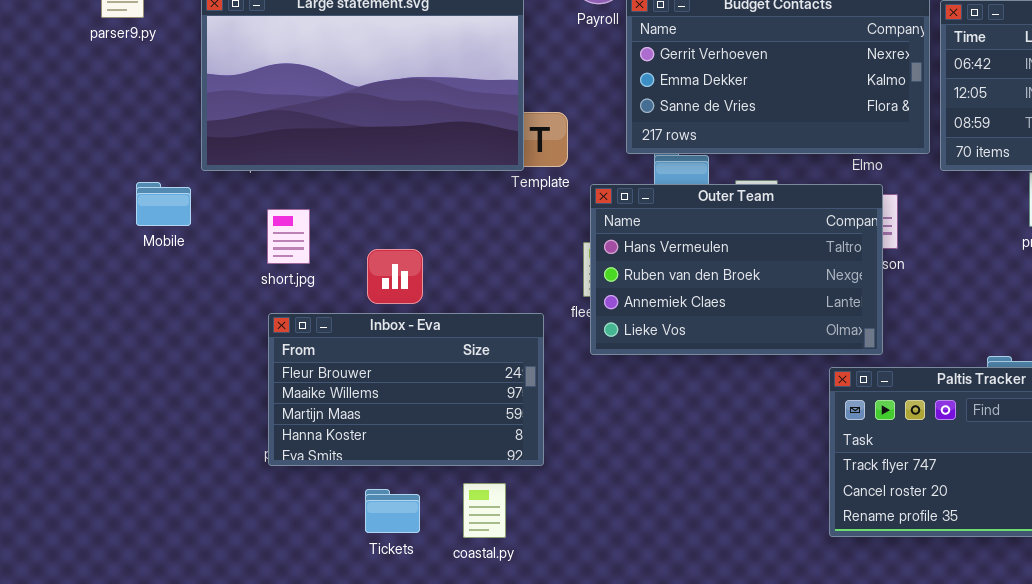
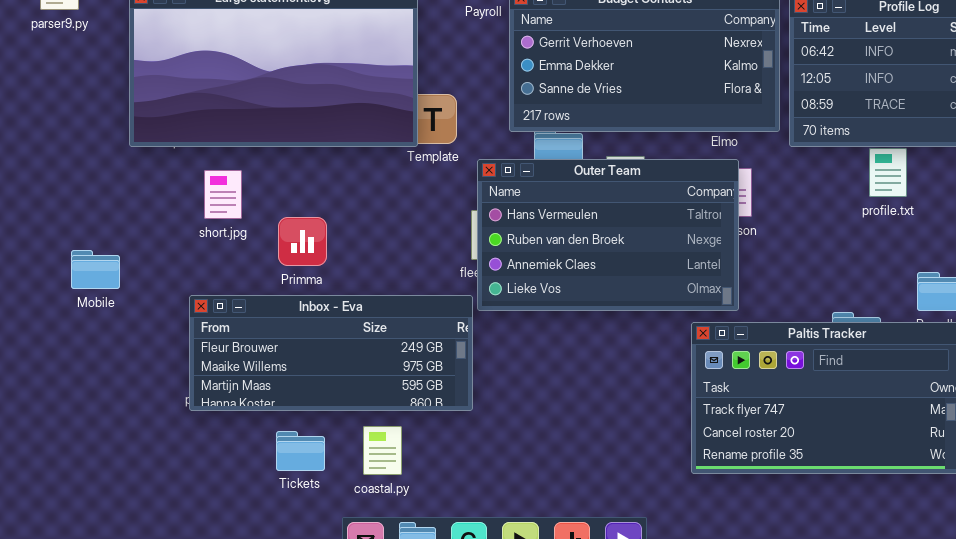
Mobile: [136,182,191,226] -> [71,250,120,289], moved
short.jpg: [267,209,310,264] -> [204,170,242,219], moved
Inbox - Eva: [268,313,544,466] -> [189,295,473,411], resized

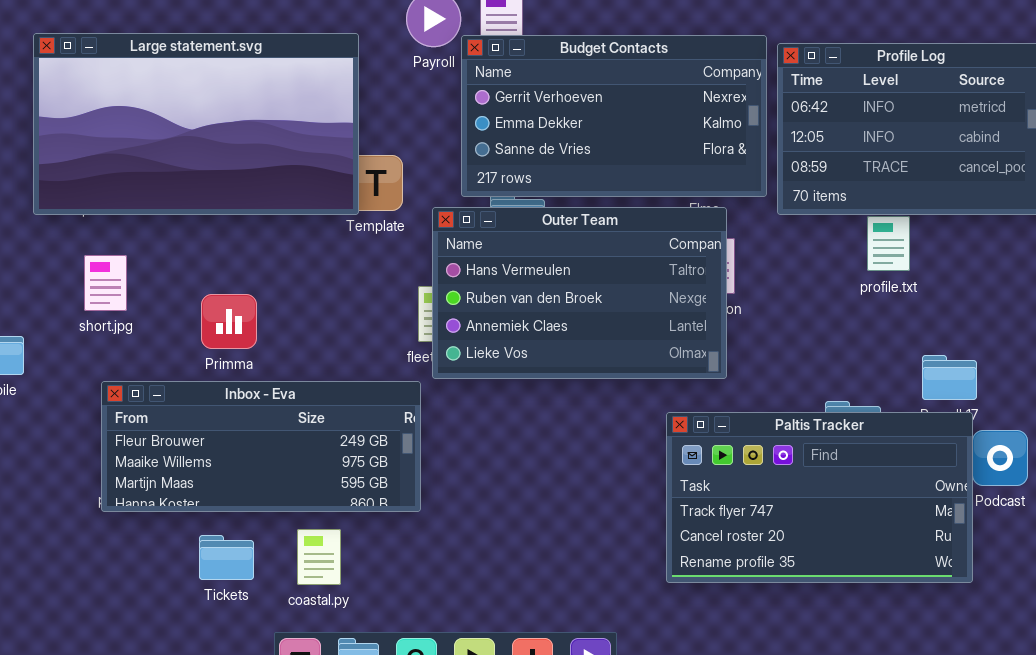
Outer Team: [477,159,739,311] -> [432,207,727,379], moved
short.jpg: [204,170,242,219] -> [84,255,127,311], moved

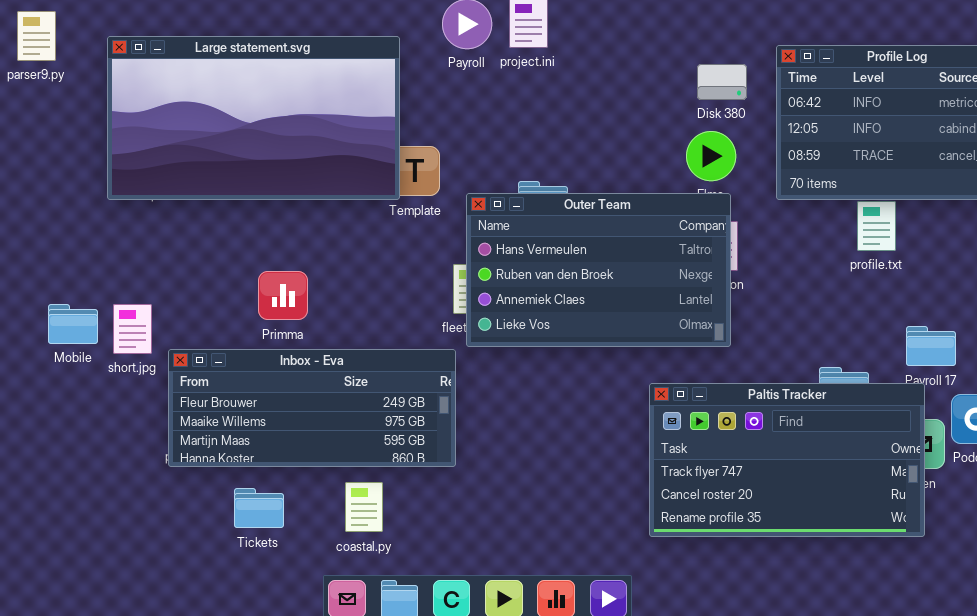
Budget Contacts: [461,35,767,197] -> none, closed
short.jpg: [84,255,127,311] -> [113,304,152,354], moved
Paltis Tracker: [666,412,973,583] -> [649,383,925,537], moved
Tickets: [199,535,254,580] -> [234,488,284,528], moved

